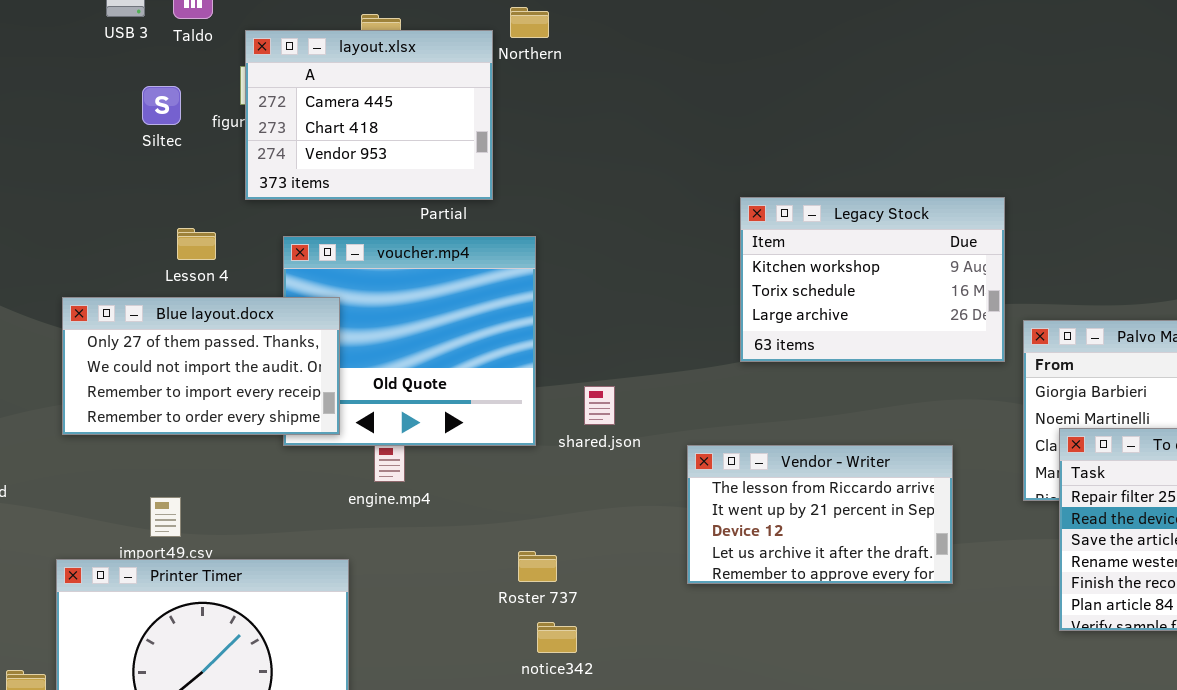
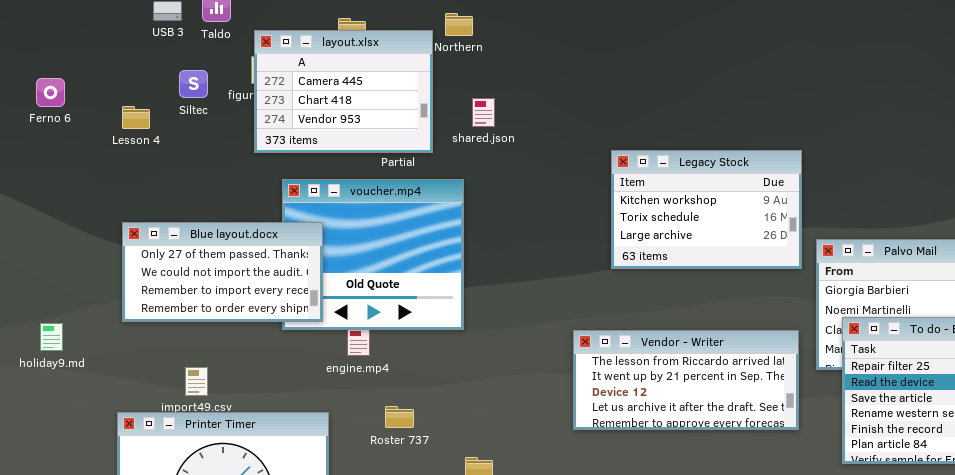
Lesson 4: [177,228,216,260] -> [122,106,150,129], moved
shared.json: [584,386,615,425] -> [472,98,495,127], moved
Vendor - Writer: [687,445,953,584] -> [573,330,799,430], resized
Roster 737: [518,551,557,582] -> [385,406,414,428], moved

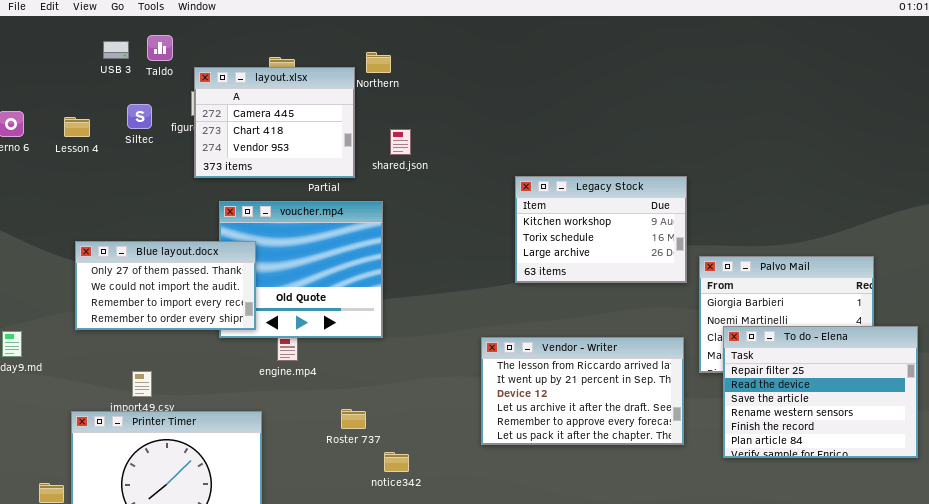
Lesson 4: [122,106,150,129] -> [64,117,90,137], moved
Vendor - Writer: [573,330,799,430] -> [481,337,684,445], resized
Roster 737: [385,406,414,428] -> [341,409,366,429], moved

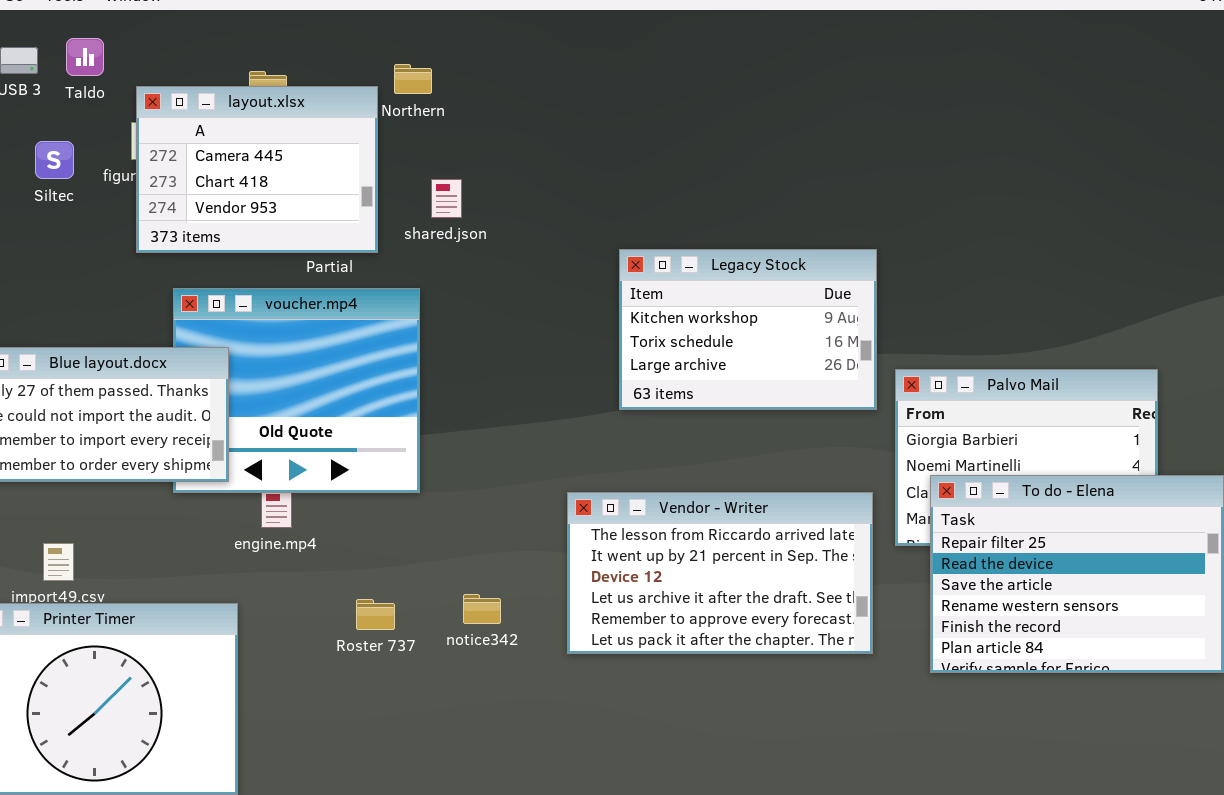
notice342: [384,452,409,472] -> [463,594,501,624], moved

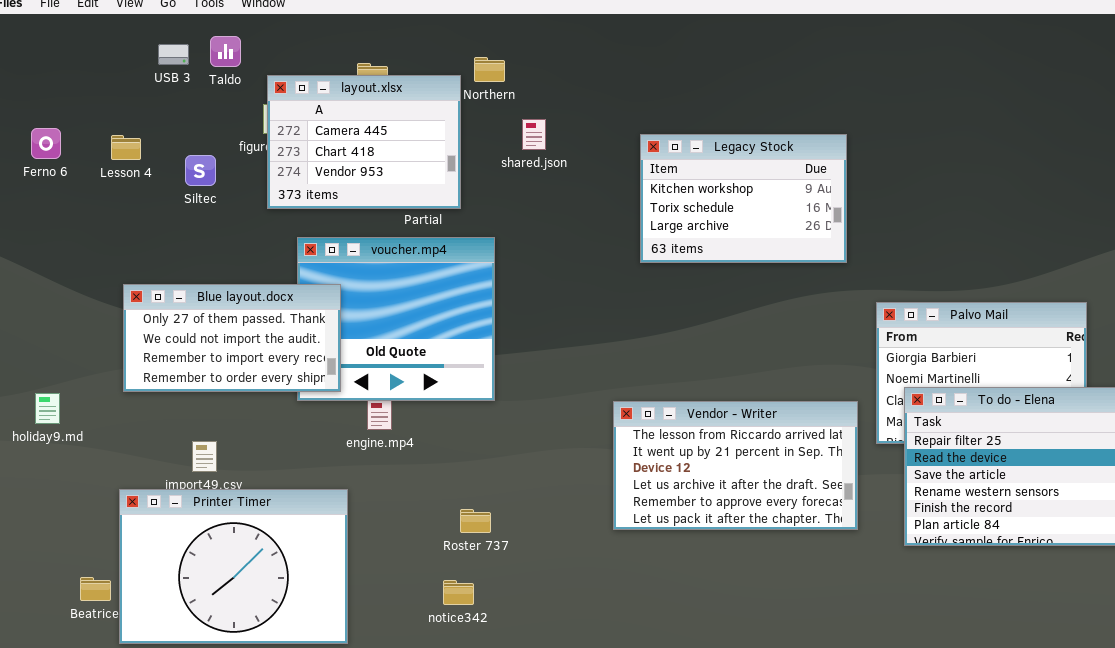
Siltec: [35,141,74,179] -> [185,155,216,186], moved
shared.json: [431,179,462,218] -> [522,119,546,150], moved
Legacy Stock: [619,249,877,410] -> [640,134,847,263], moved
notice342: [463,594,501,624] -> [443,580,474,605], moved
Roster 737: [356,599,395,630] -> [460,509,491,533], moved

